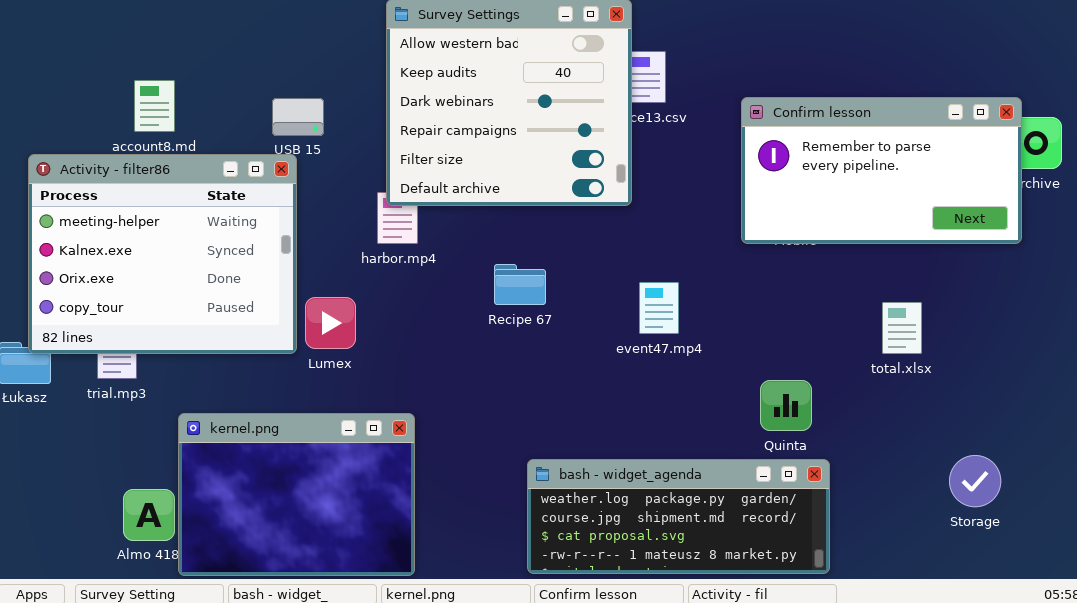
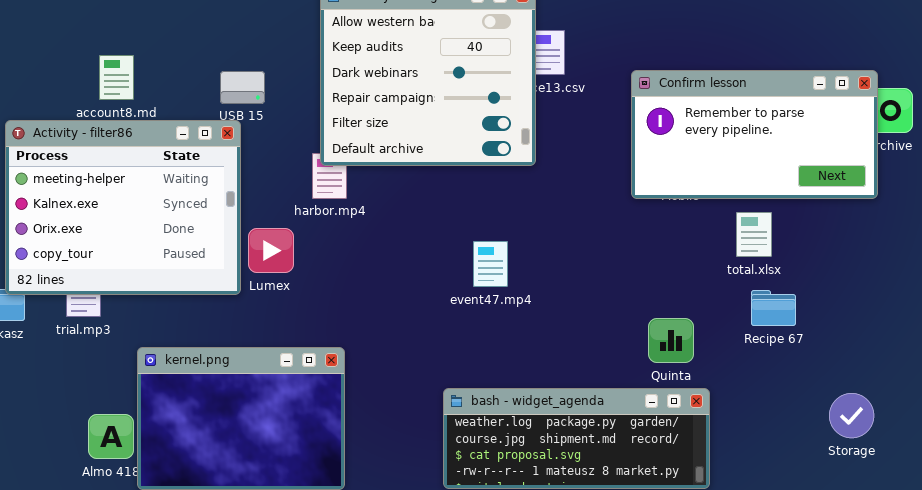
Recipe 67: [494,264,546,305] -> [751,290,796,326], moved
event47.mp4: [639,282,679,334] -> [473,241,508,287], moved
Lumex: [305,297,356,349] -> [248,228,294,273], moved
total.xlsx: [882,302,922,354] -> [736,212,772,257], moved
Storage: [949,455,1001,507] -> [829,393,874,438], moved

